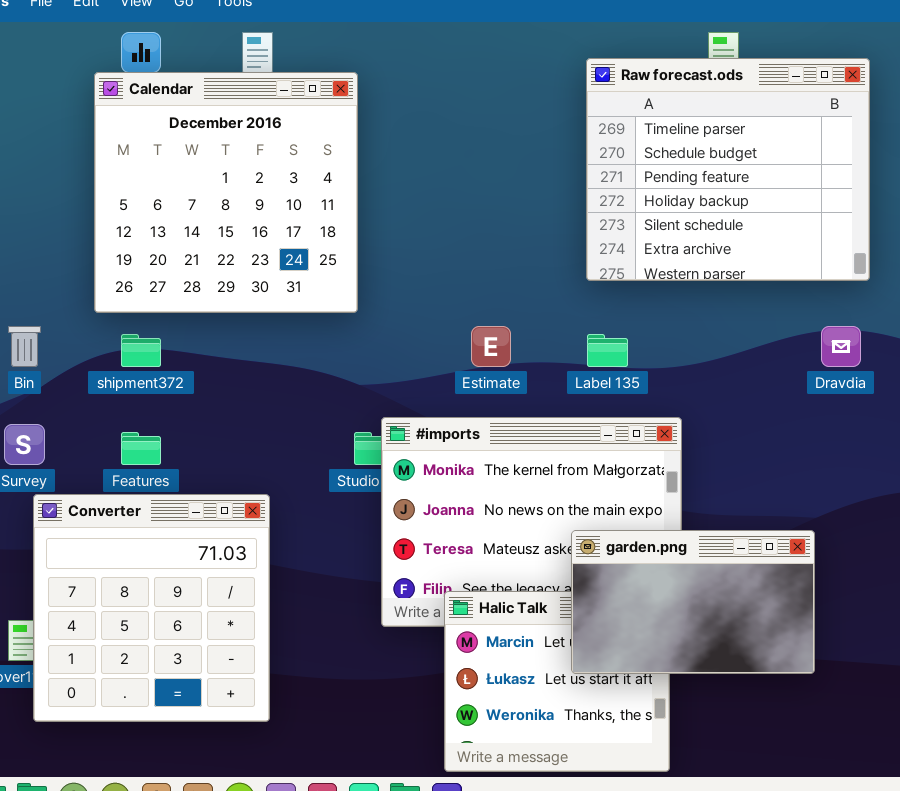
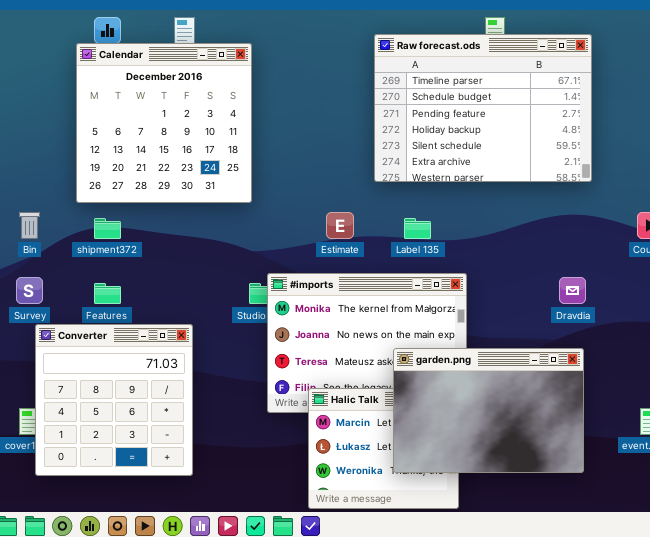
Raw forecast.ods: [586,58,870,281] -> [374,34,592,182], resized
Dravdia: [821,326,861,367] -> [559,277,586,304], moved
garden.png: [571,530,815,674] -> [393,348,584,473], resized

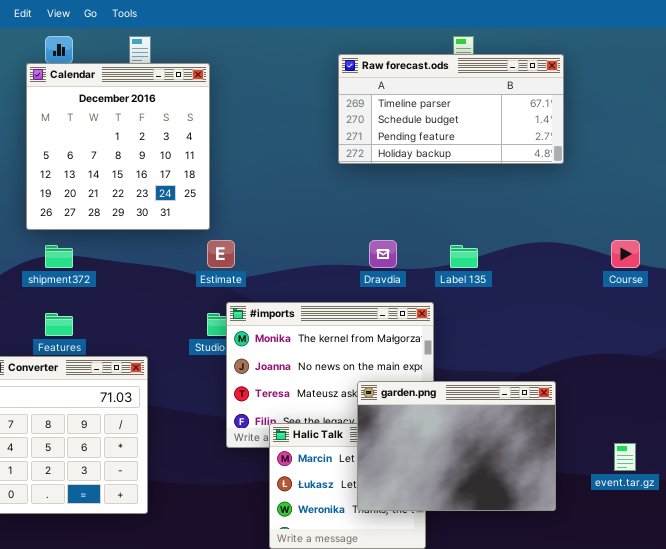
Raw forecast.ods: [374,34,592,182] -> [338,54,564,164], resized
Estimate: [326,212,354,239] -> [207,240,235,268], moved
Label 135: [404,218,431,239] -> [450,245,478,268], moved
Dravdia: [559,277,586,304] -> [369,240,397,268], moved

